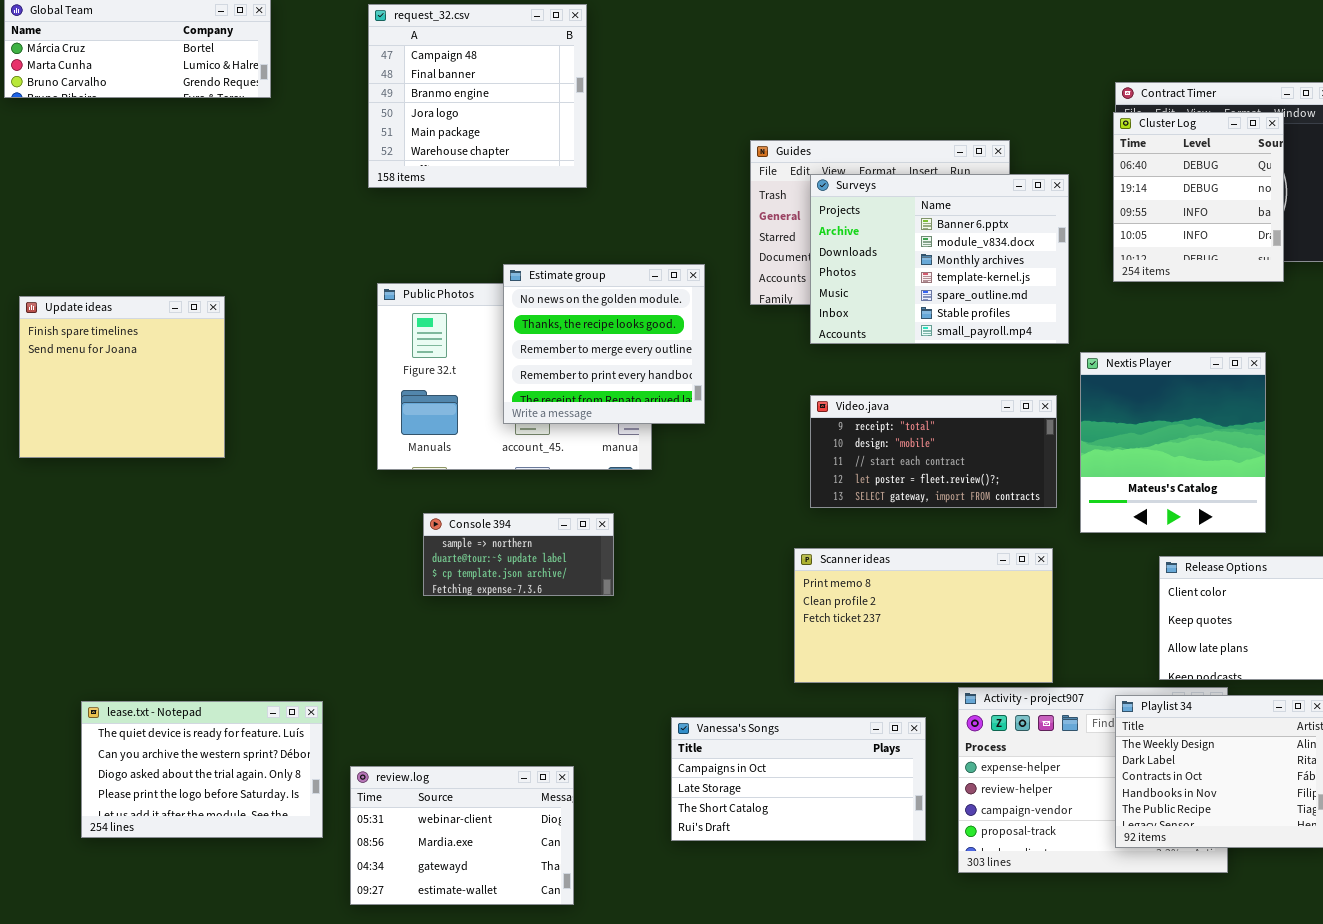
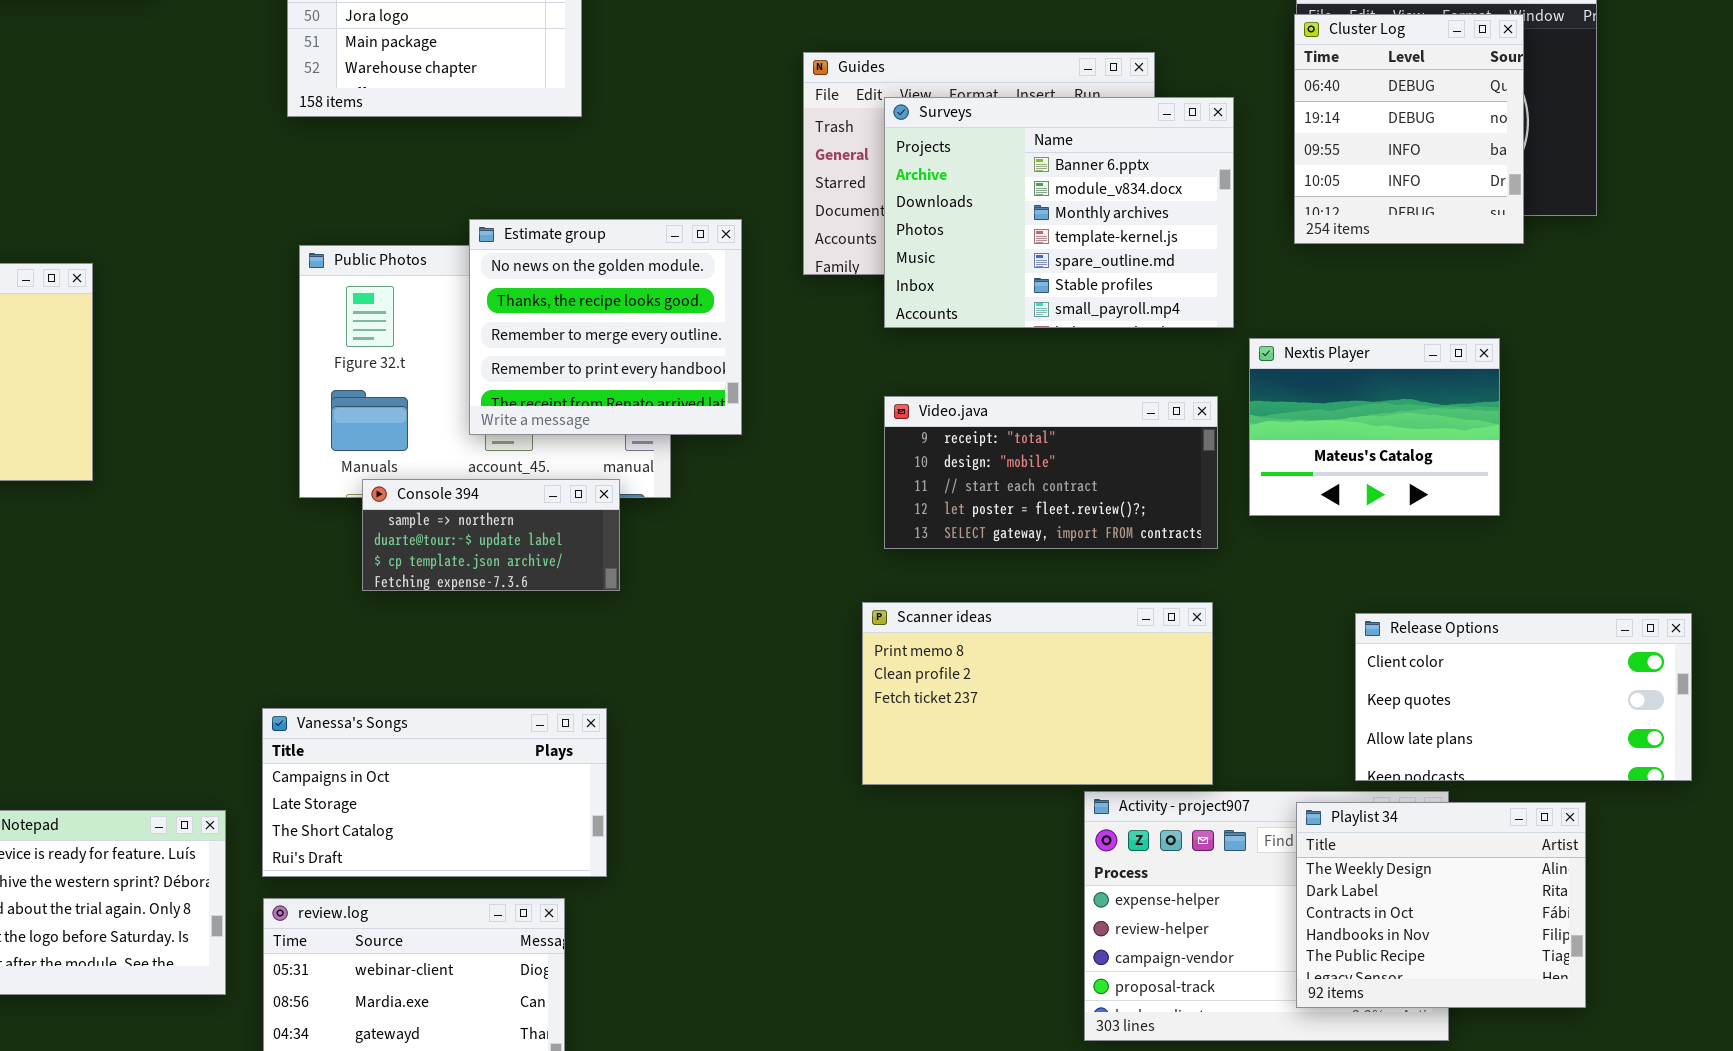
Nextis Player: [1080,352,1266,533] -> [1249,338,1500,516], resized
Console 394: [423,513,614,596] -> [362,479,620,591], moved
Vanessa's Songs: [671,717,926,841] -> [262,708,607,877], moved

